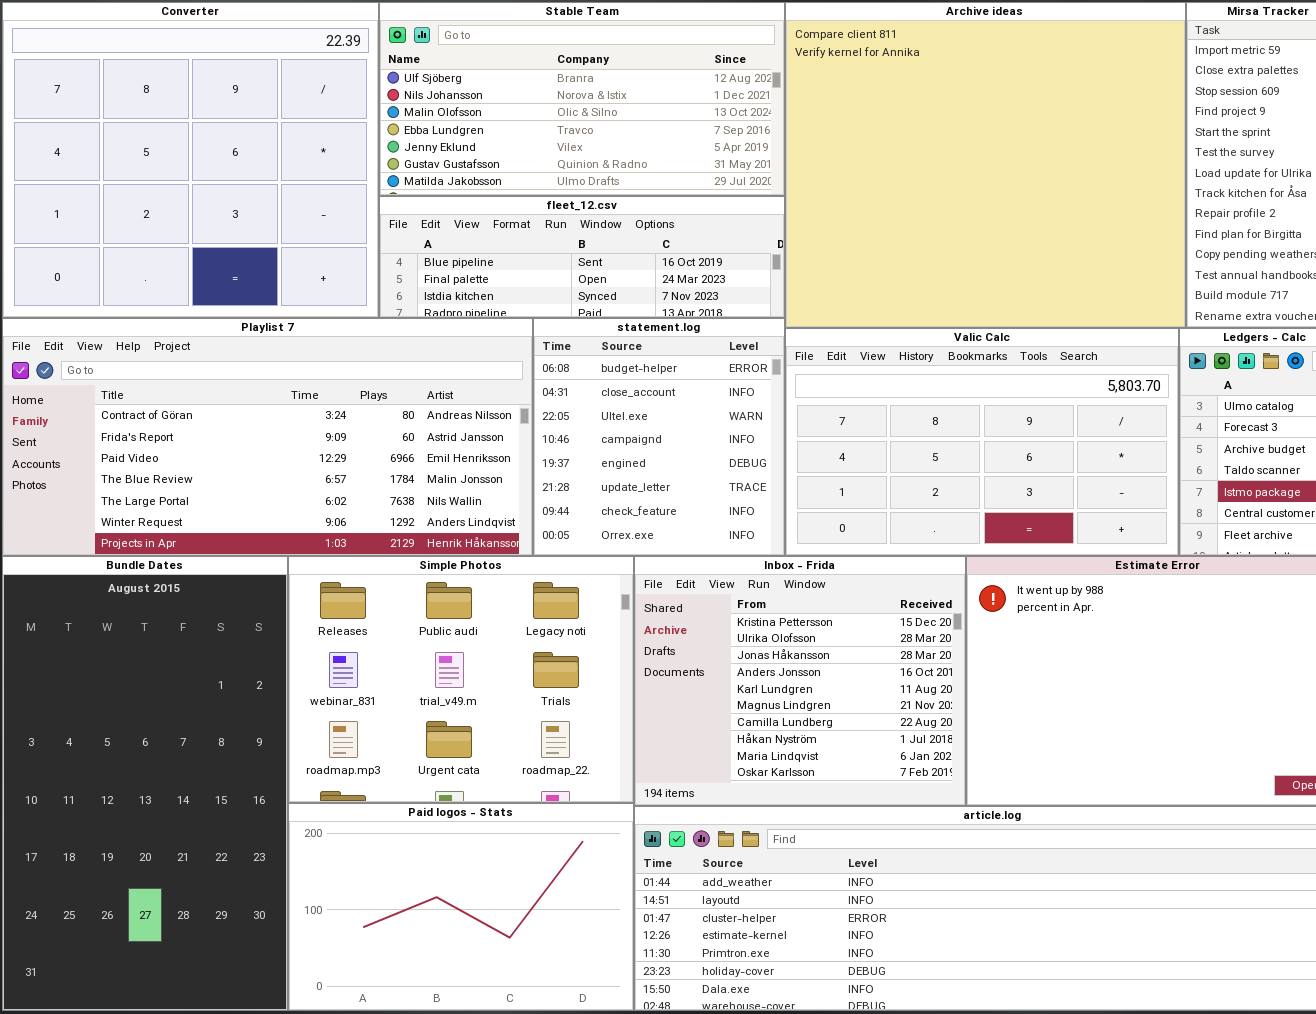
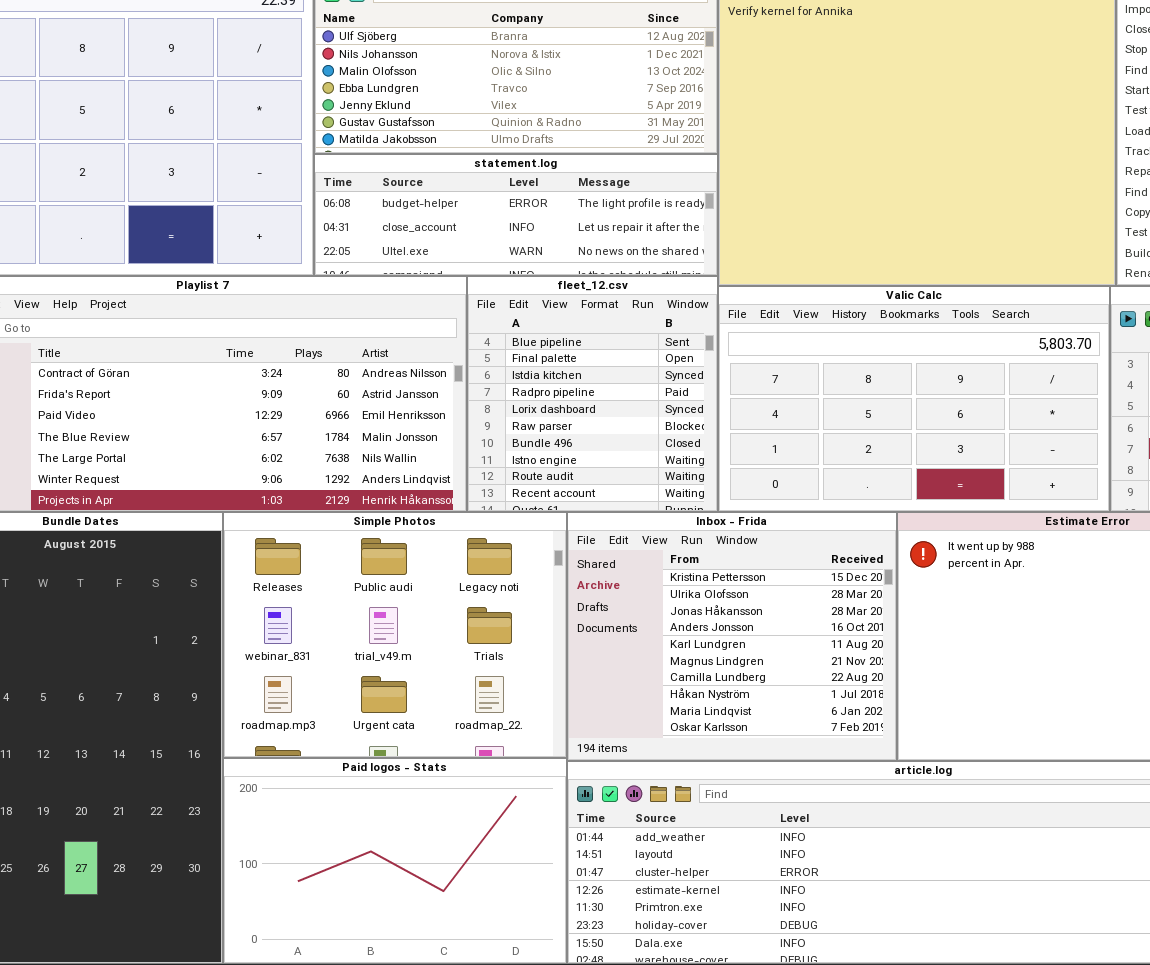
fleet_12.csv: [379,196,785,318] -> [467,276,718,512], moved, resized
statement.log: [533,318,785,556] -> [314,154,718,276], moved, resized

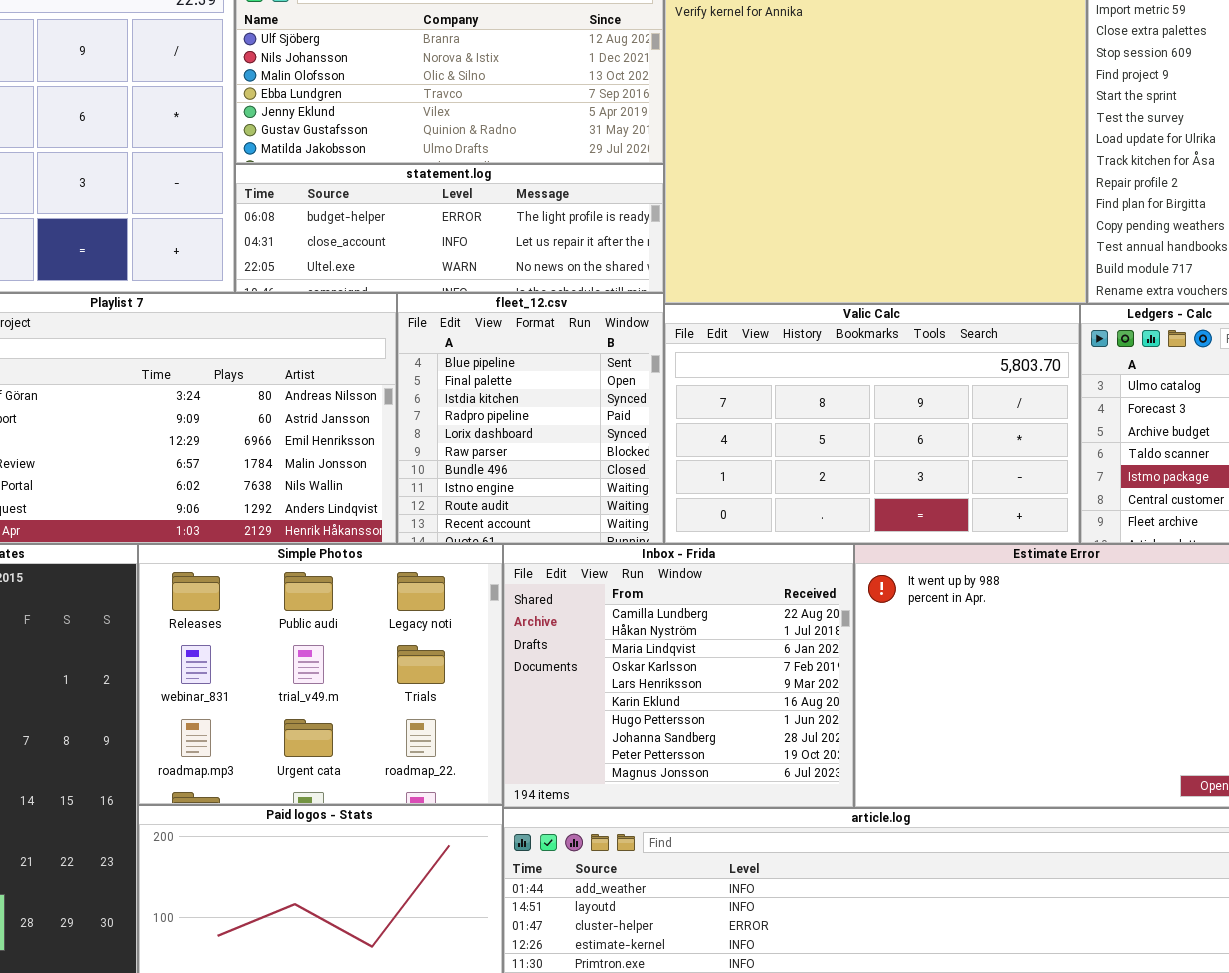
Inbox - Frida: [567,512,897,761] -> [503,544,854,808], scrolled down 6 rows

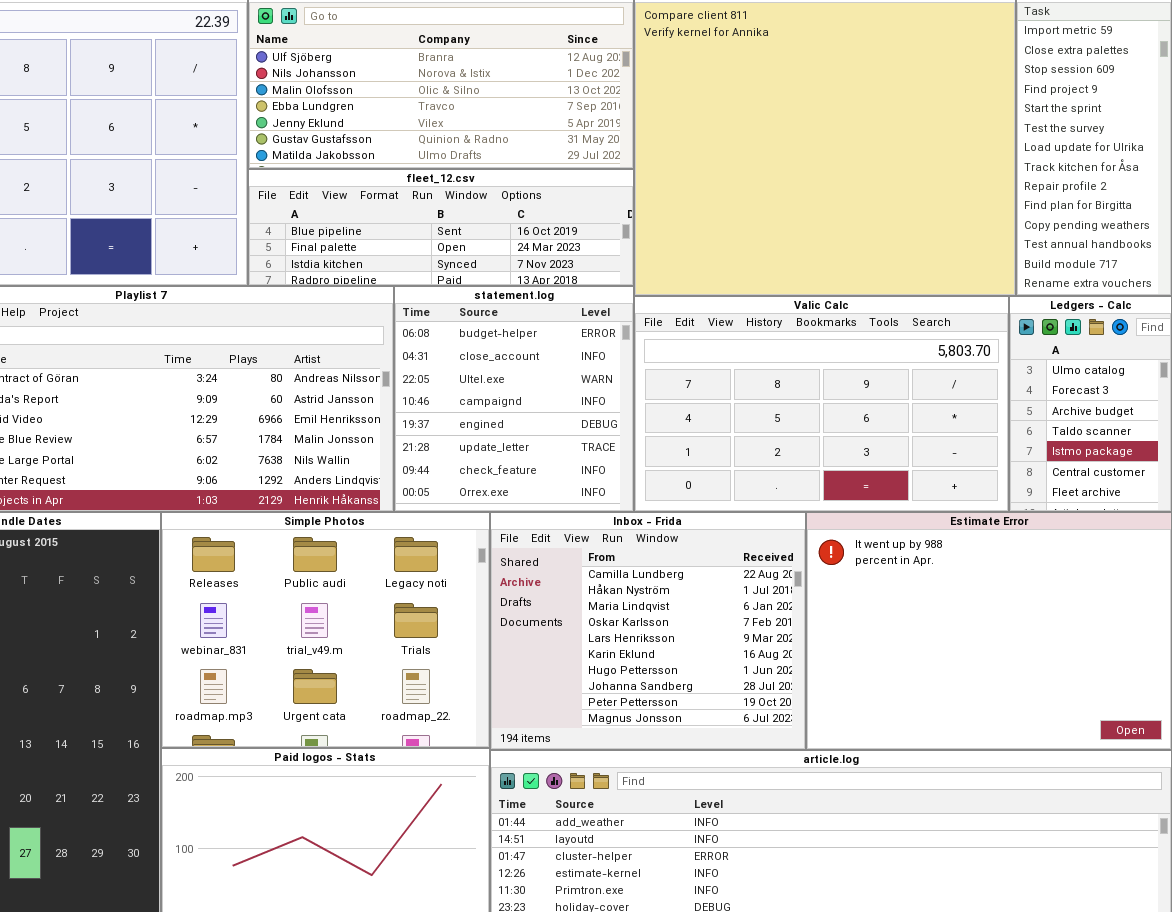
statement.log: [235,164,664,293] -> [394,286,634,512], moved, resized
fleet_12.csv: [397,293,664,544] -> [248,169,634,286], moved, resized

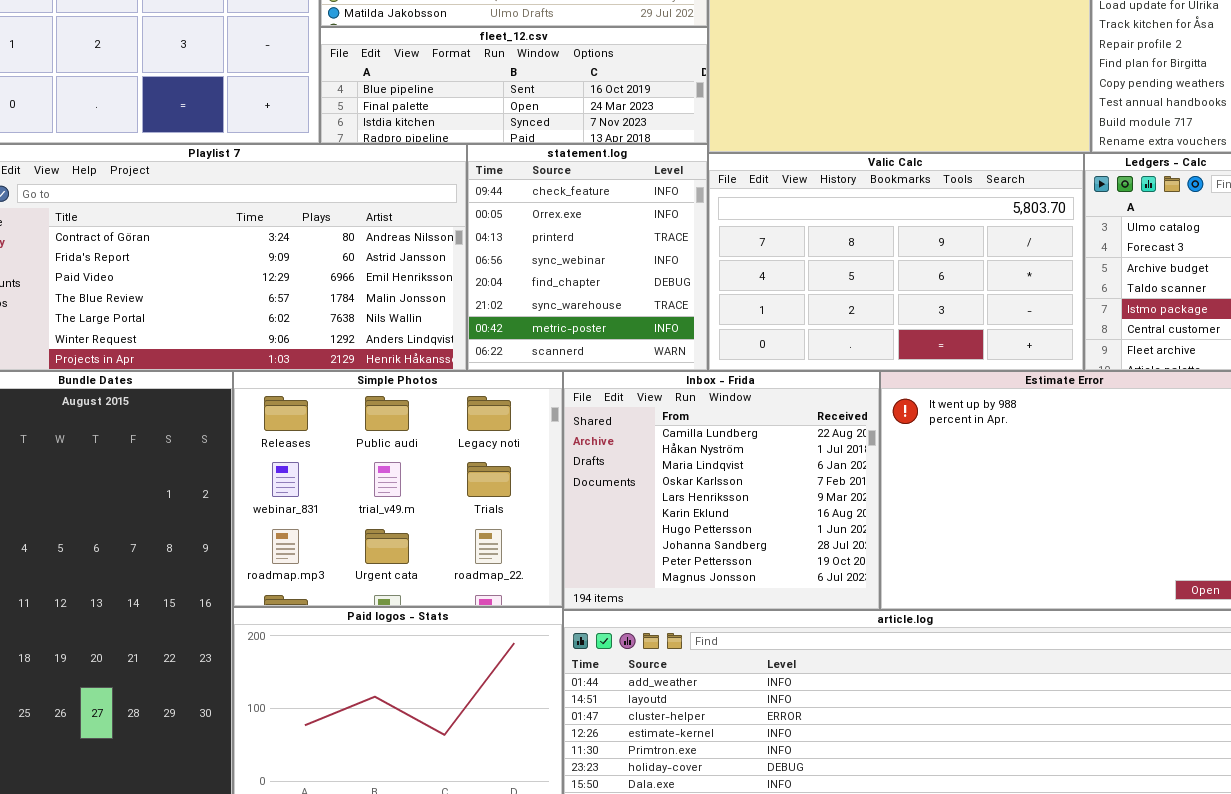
statement.log: [394,286,634,512] -> [467,144,708,371], scrolled down 6 rows

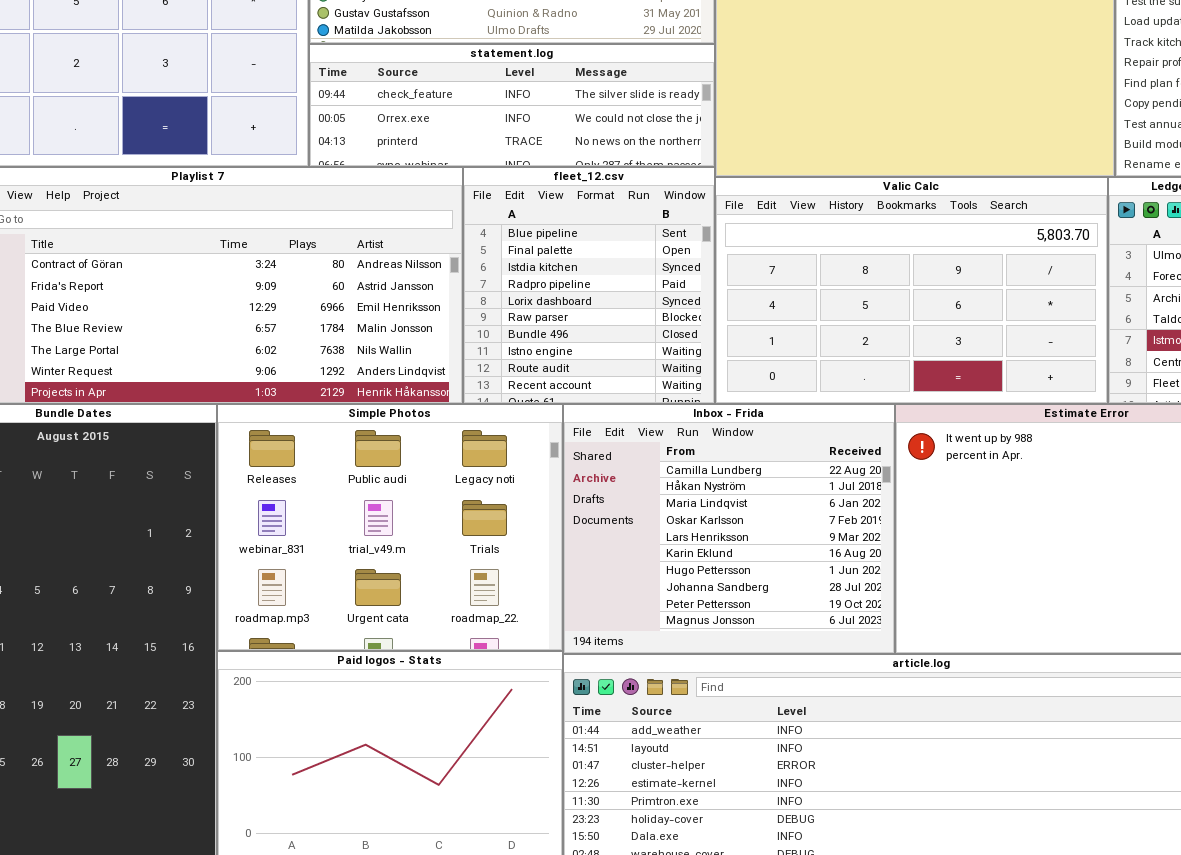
fleet_12.csv: [320,27,708,144] -> [463,167,715,404], moved, resized
statement.log: [467,144,708,371] -> [309,44,715,167], moved, resized

